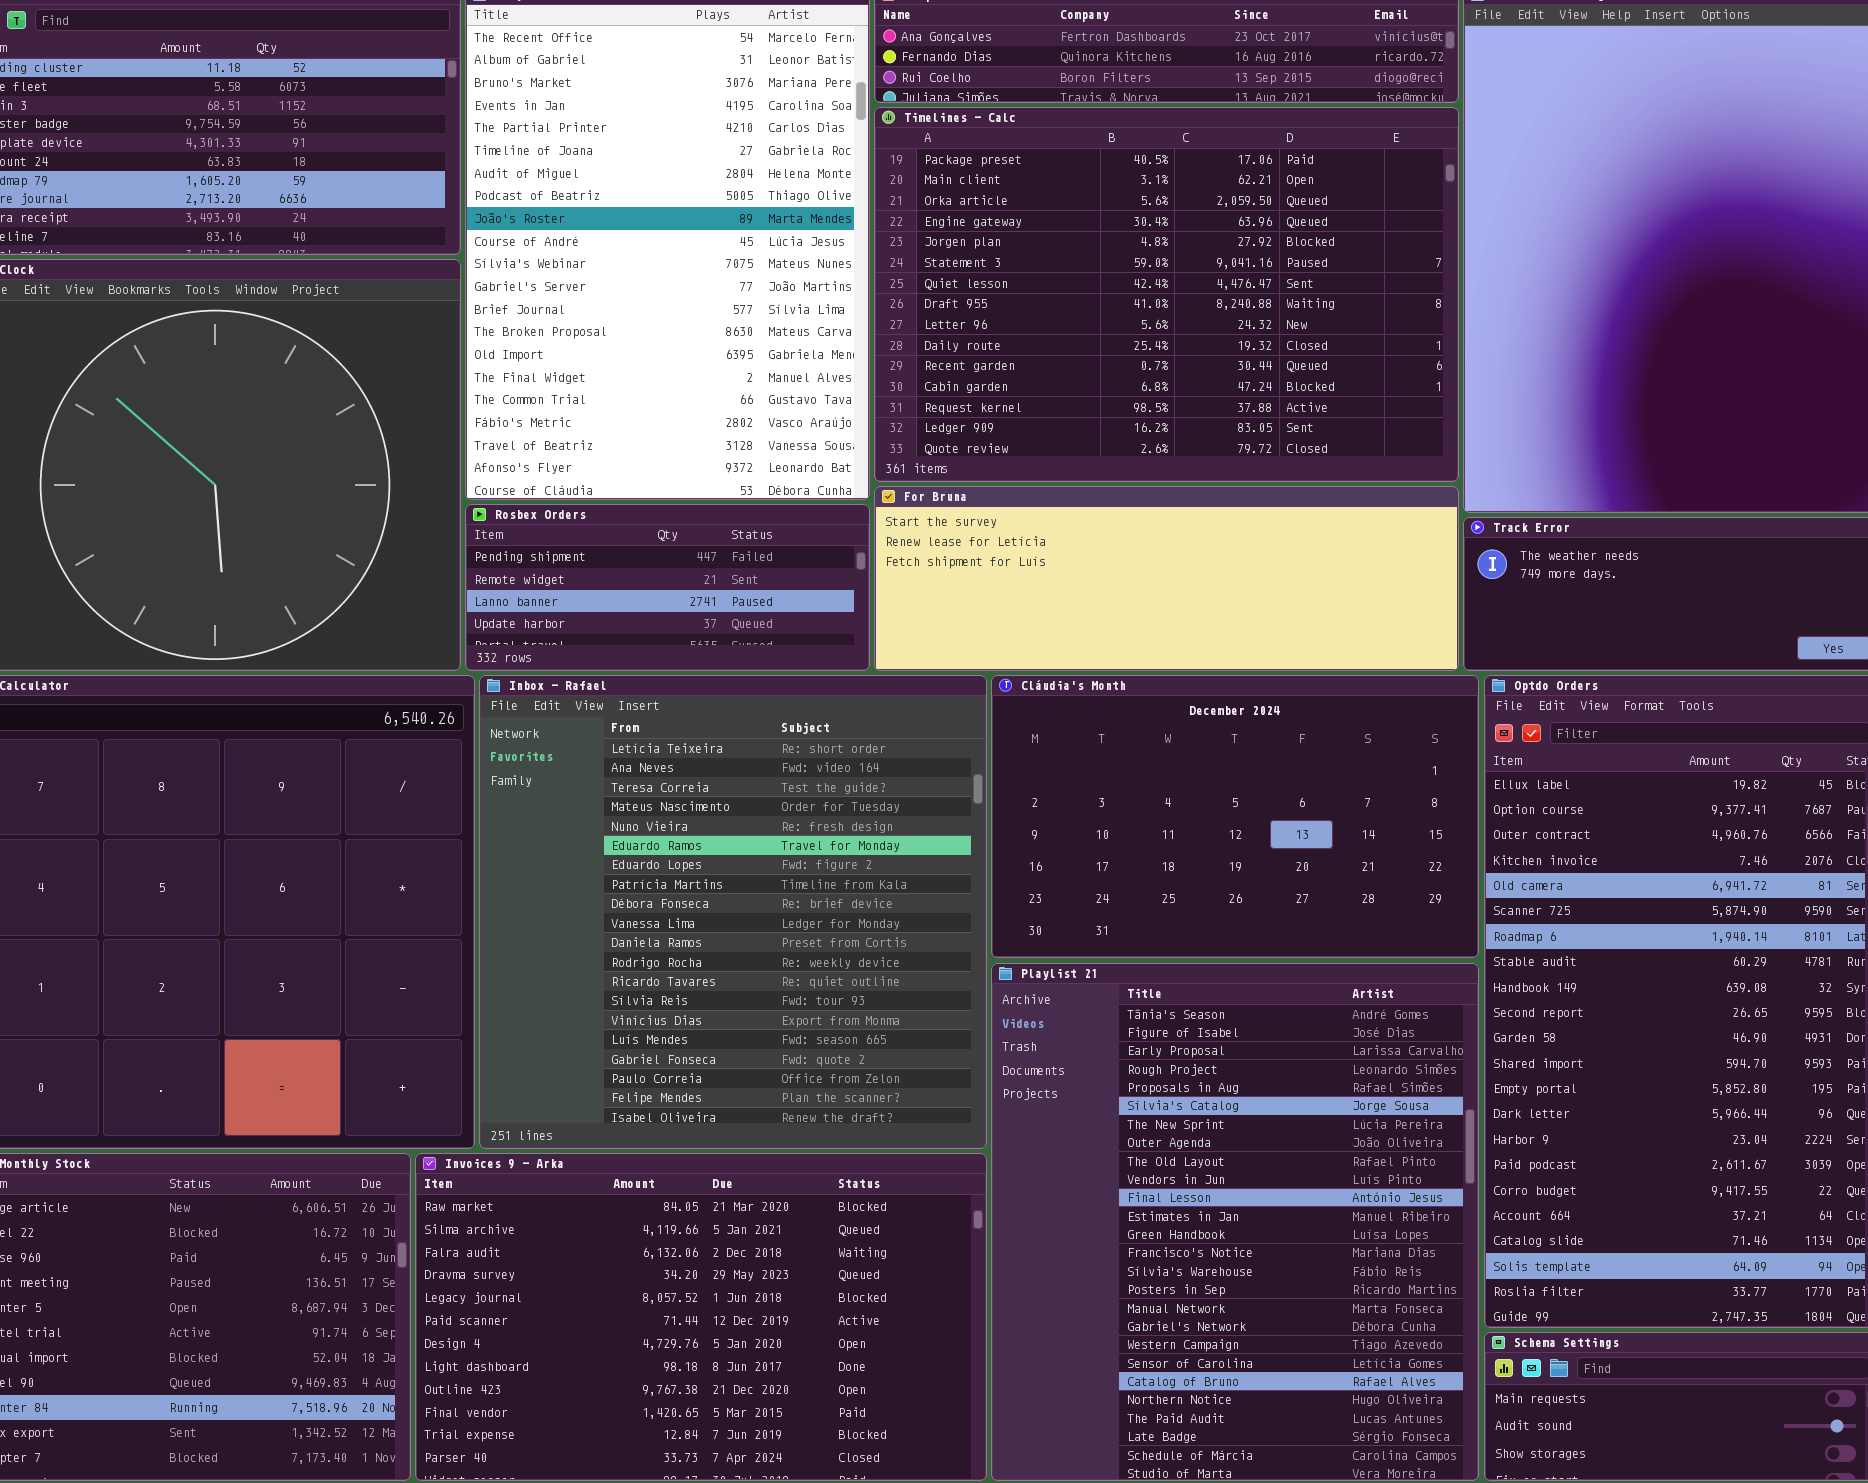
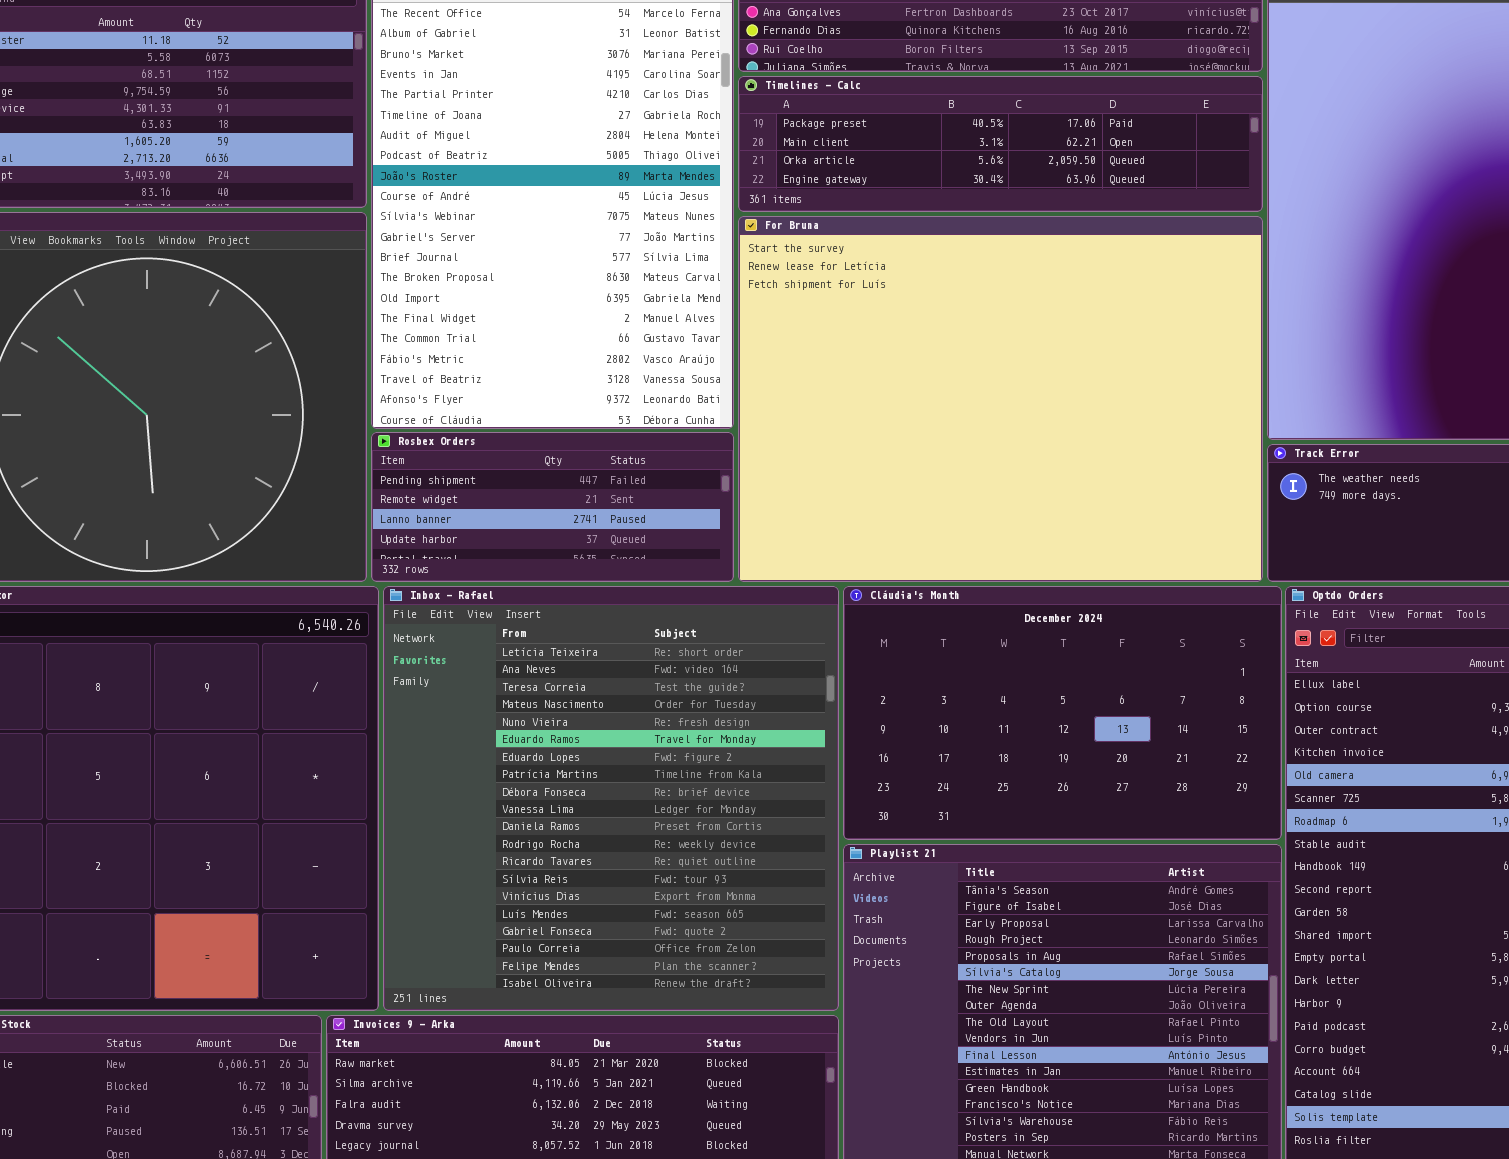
Timelines - Calc: [874,107,1459,482] -> [738,76,1263,212], resized
For Bruna: [874,486,1459,671] -> [738,216,1263,582], resized

